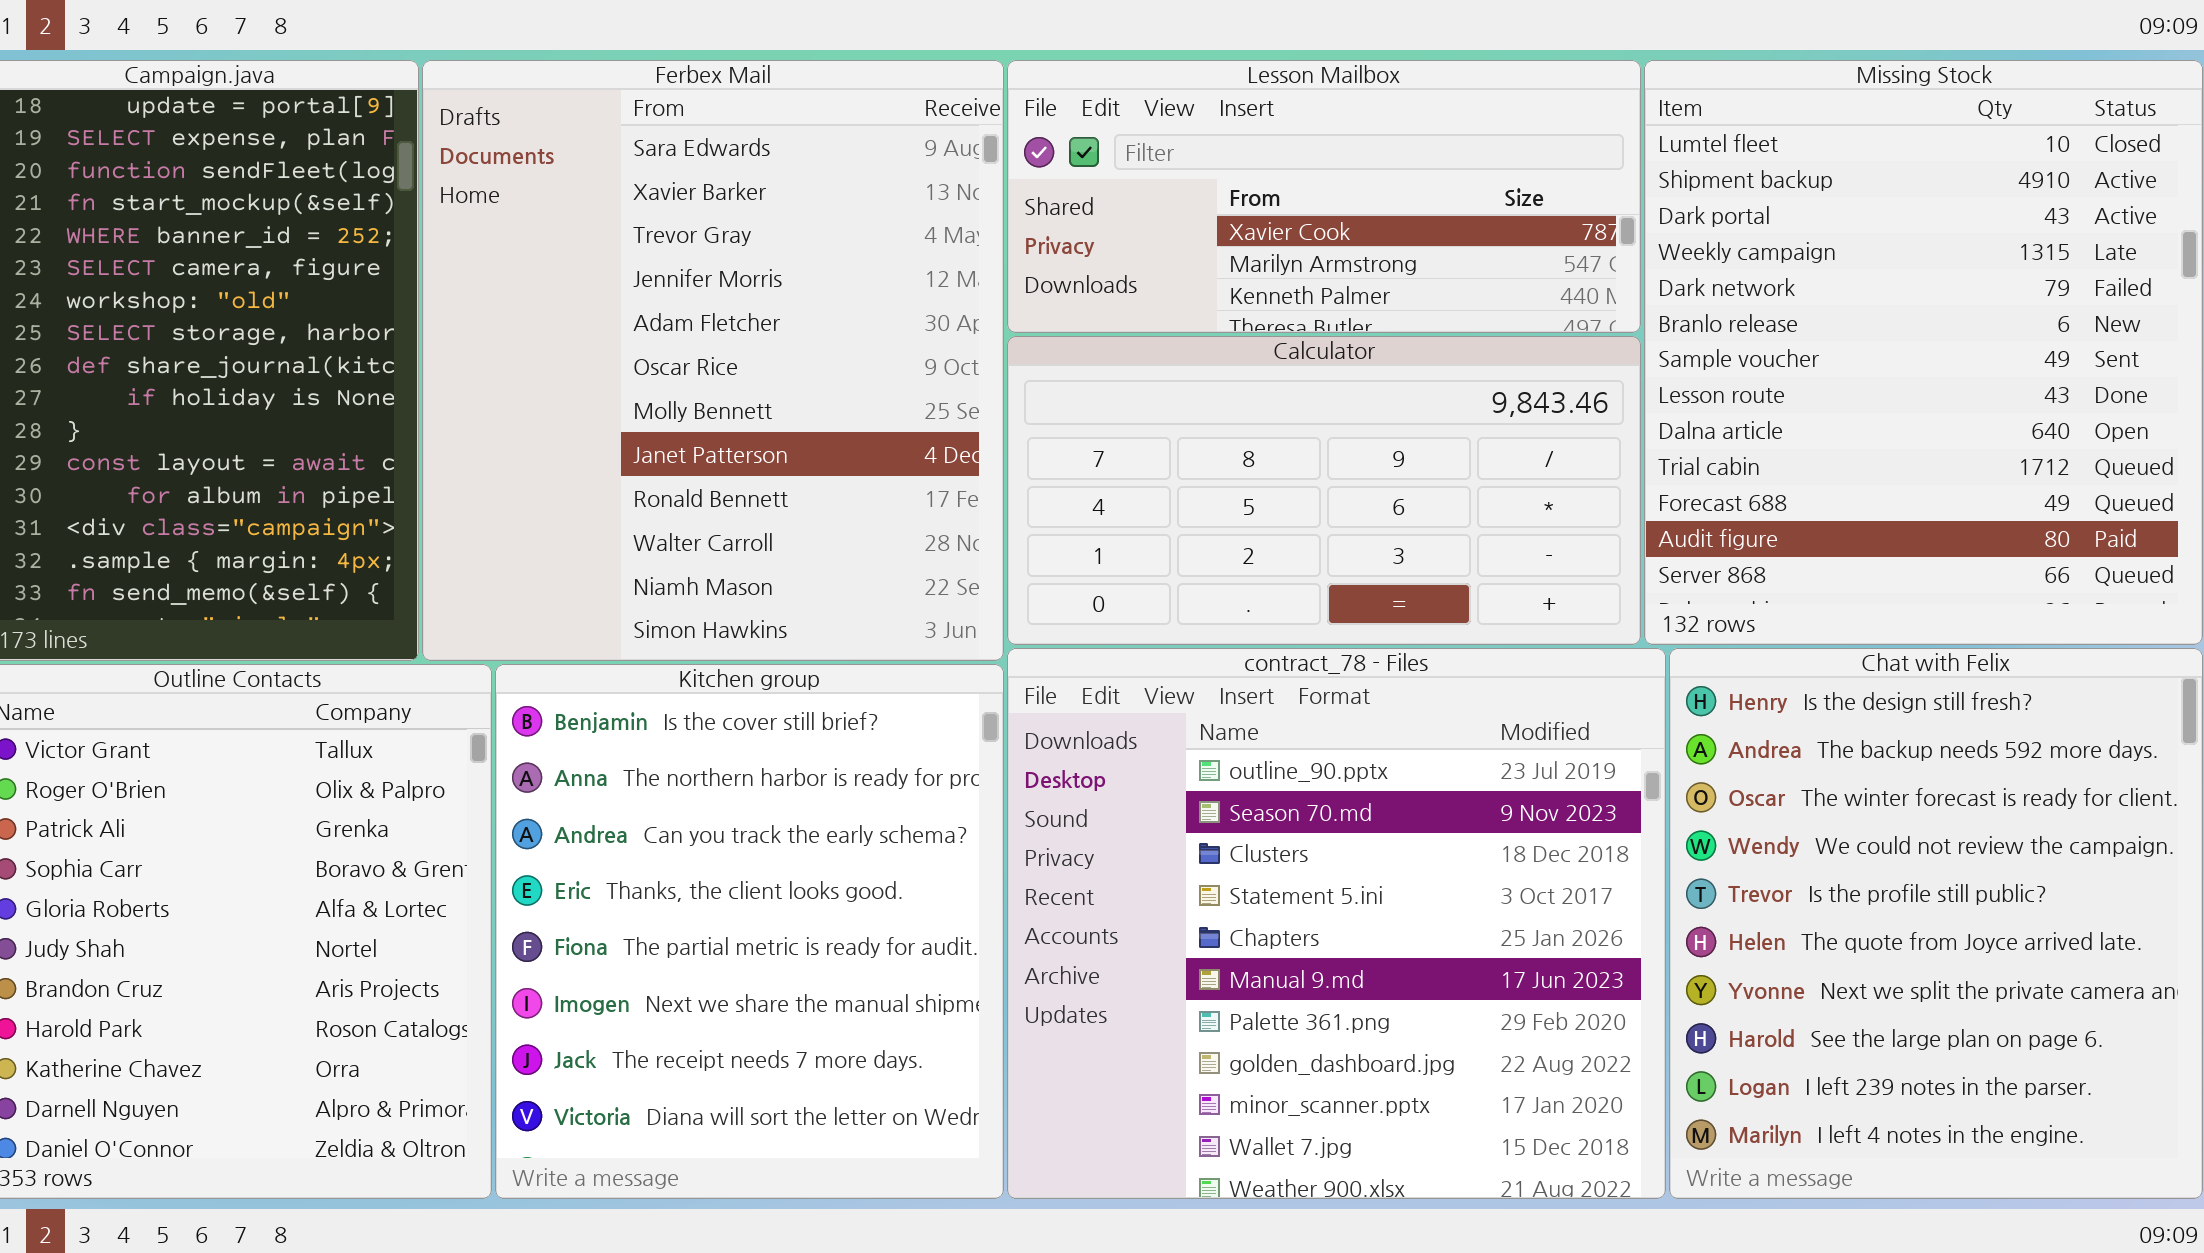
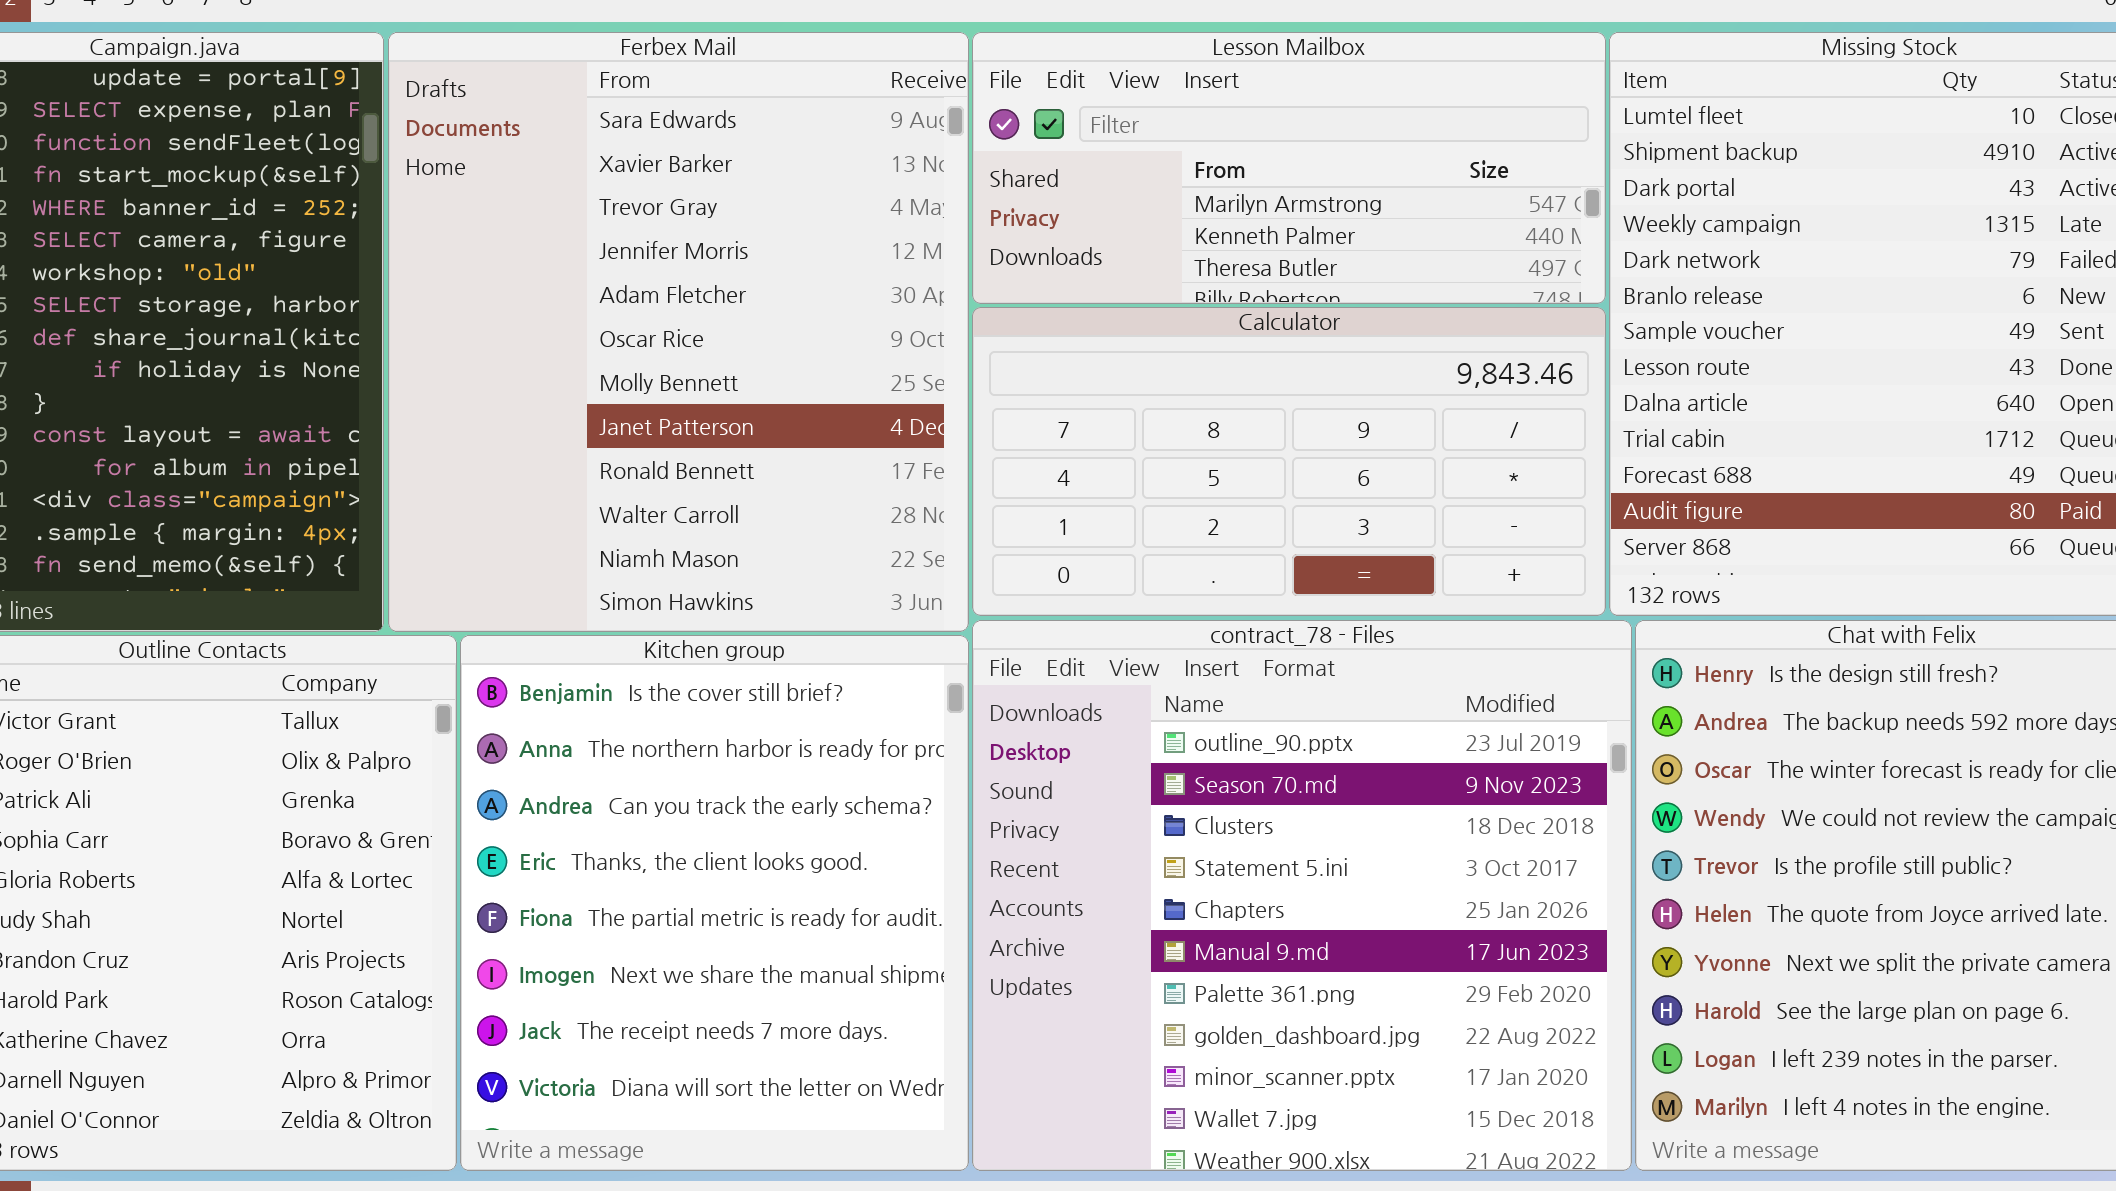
Lesson Mailbox: [1007,60,1641,333] -> [972,32,1606,304], scrolled down 1 row

